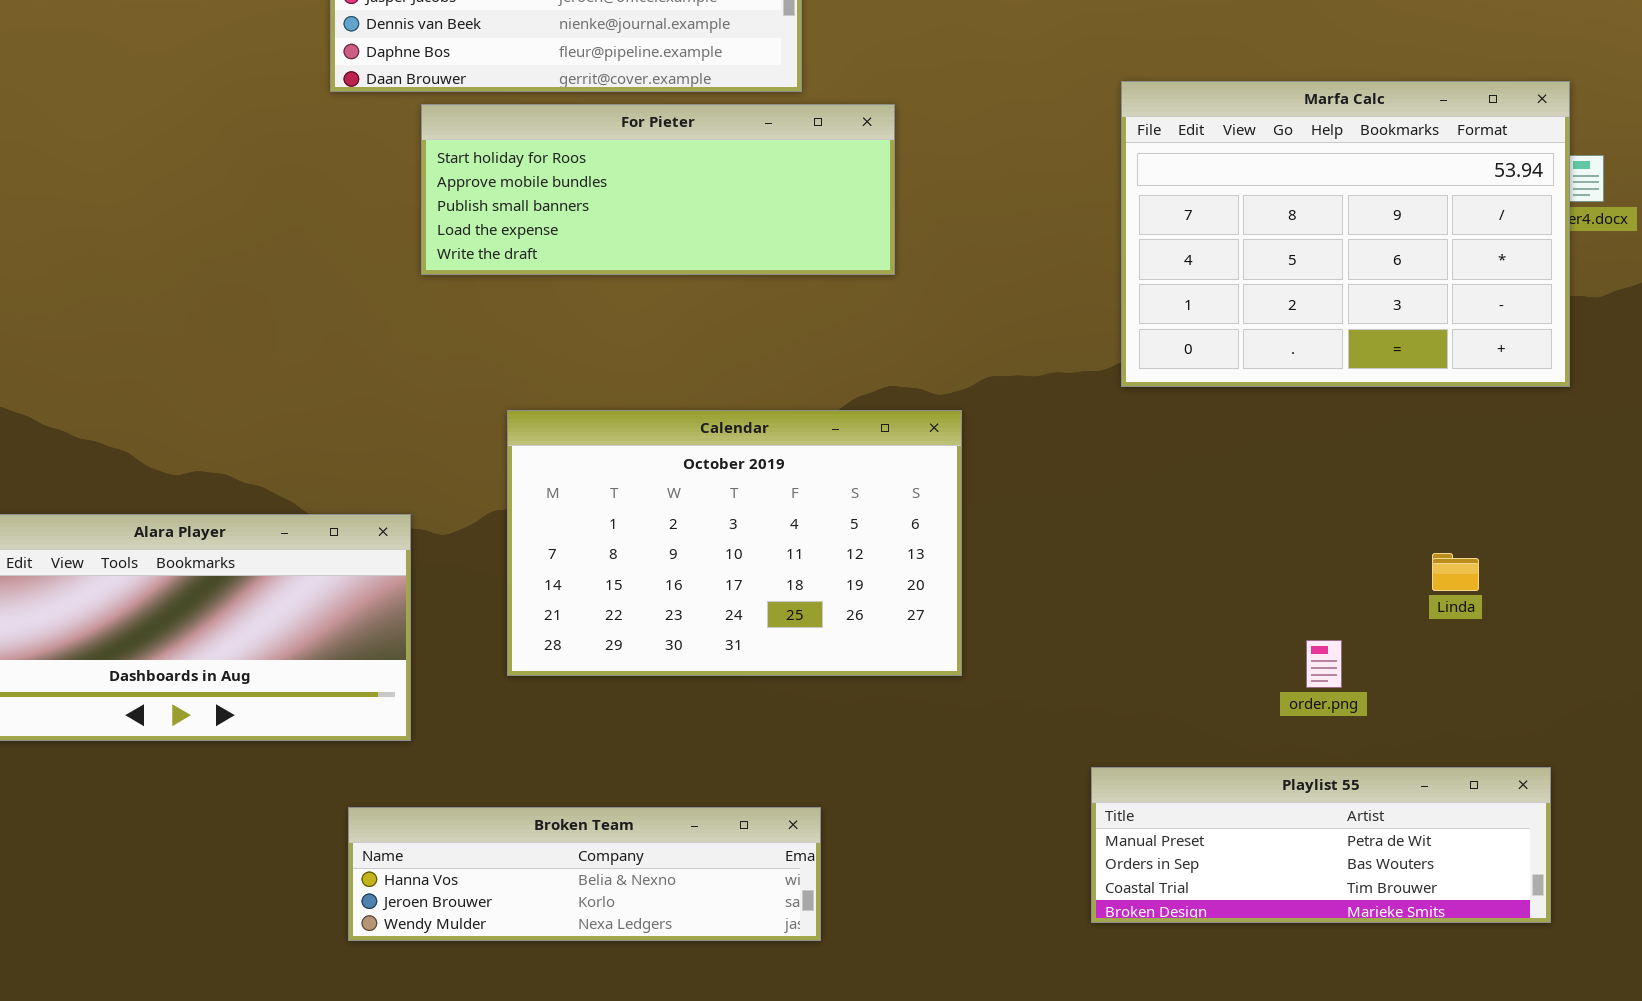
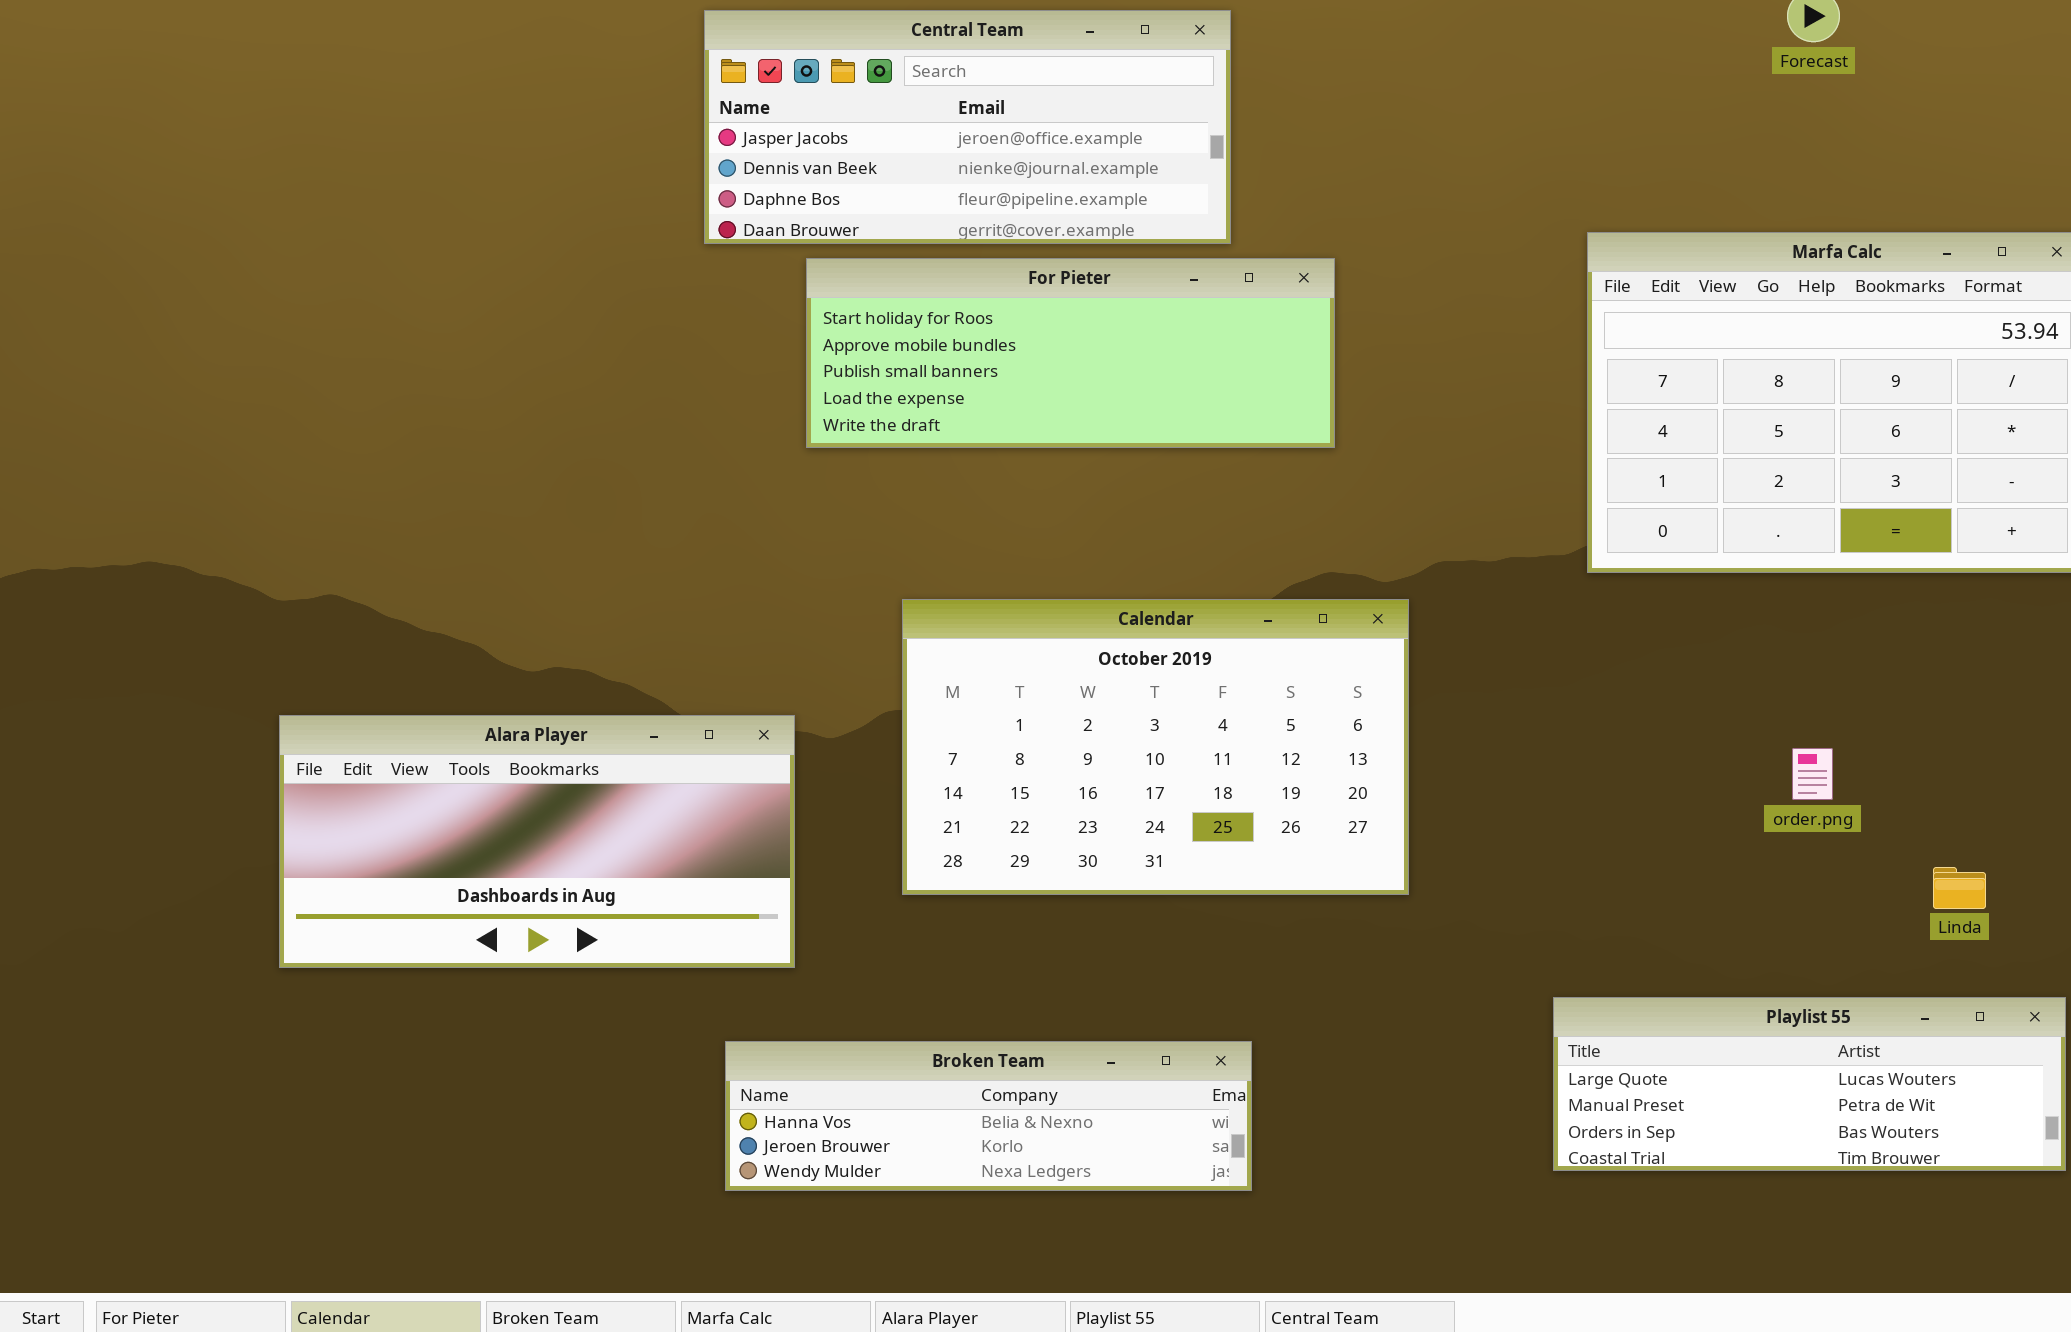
Linda: [1432,553,1479,591] -> [1933,867,1986,909], moved
order.png: [1306,640,1342,688] -> [1792,748,1833,800], moved
Playlist 55: [1091,767,1551,923] -> [1553,997,2066,1171], scrolled up 1 row

